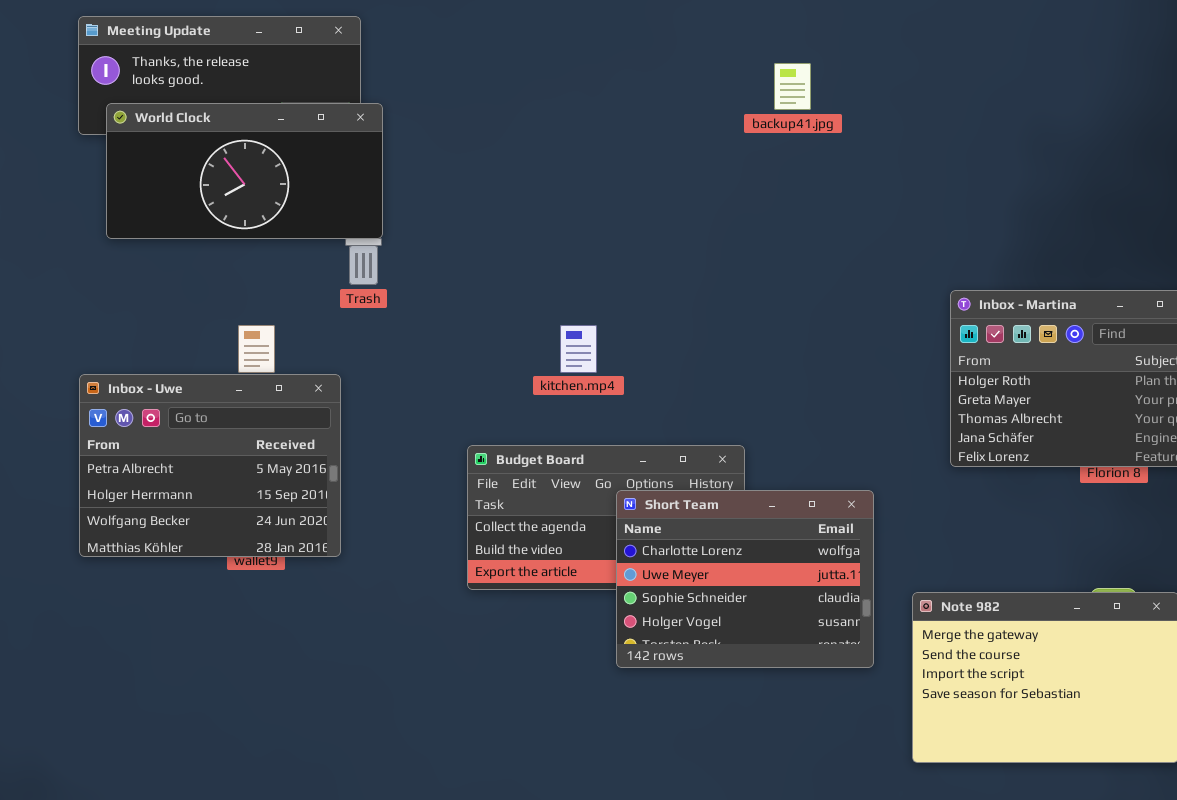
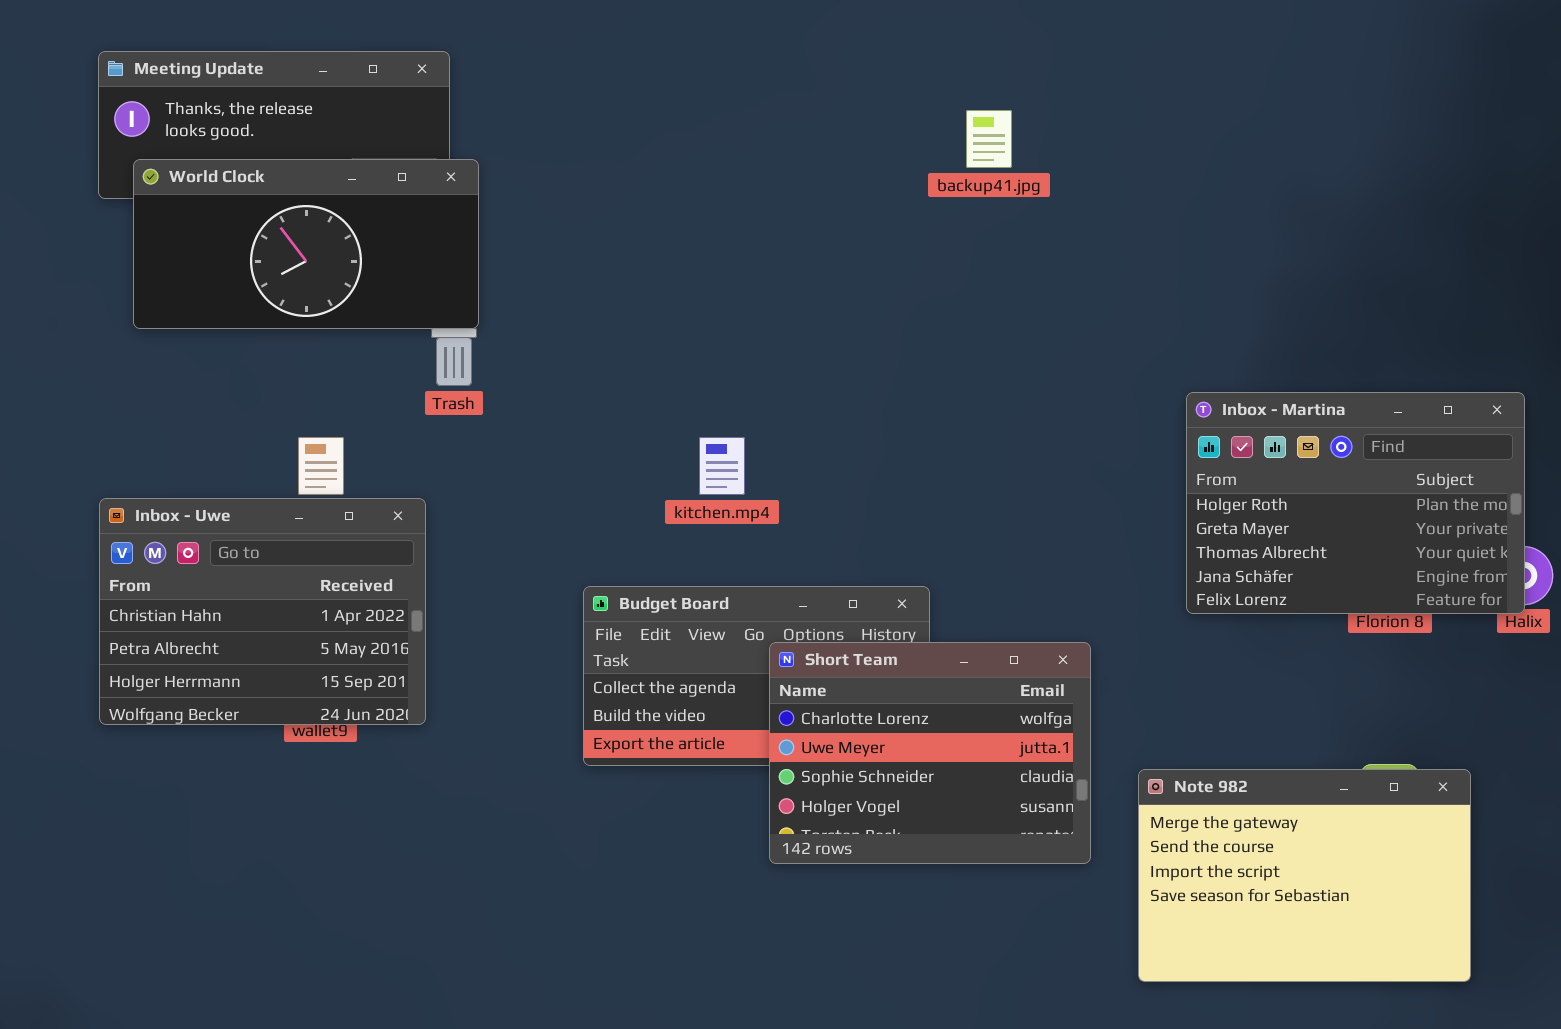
Inbox - Uwe: [79,374,341,557] -> [99,498,426,725], scrolled up 1 row

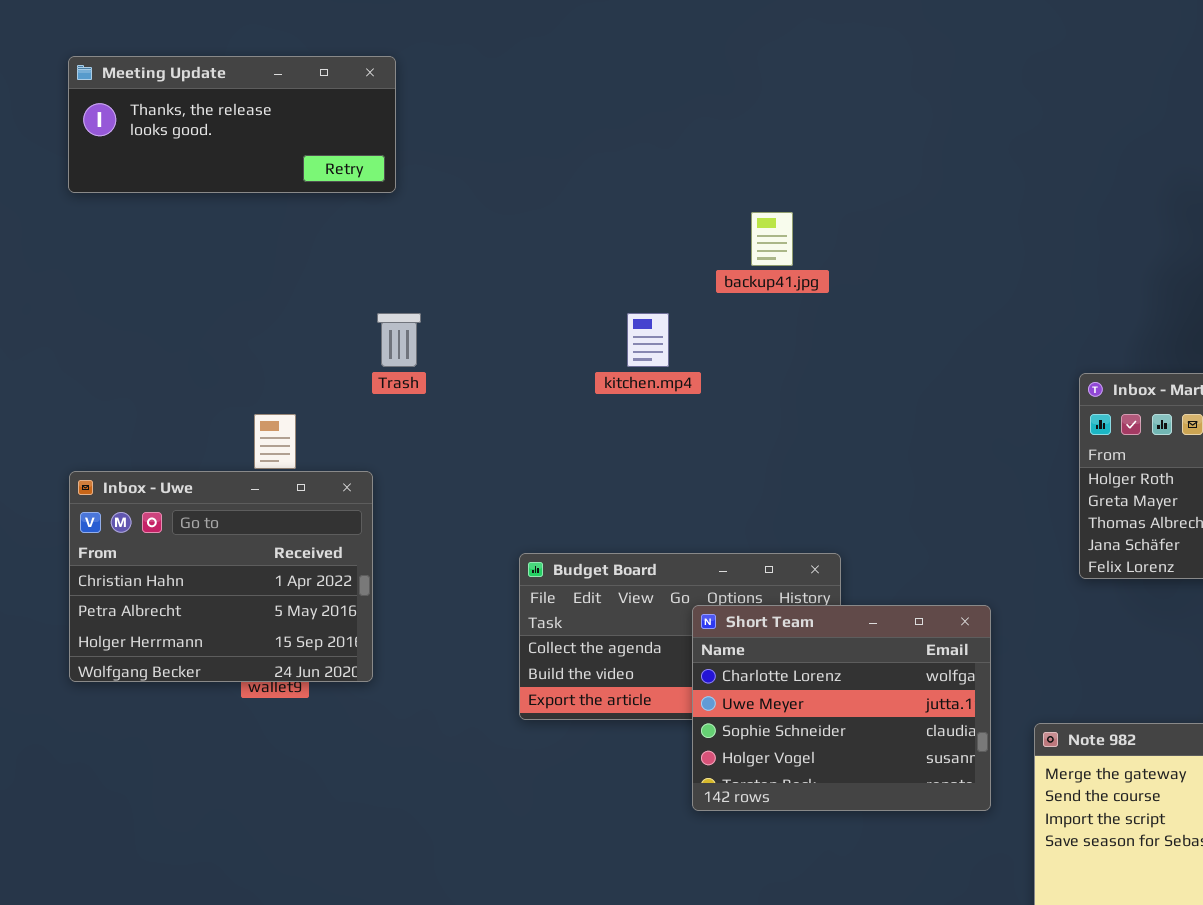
backup41.jpg: [966,110,1012,168] -> [751,212,793,266], moved
World Clock: [133,159,479,329] -> none, closed
kitchen.mp4: [699,437,745,495] -> [627,313,669,367], moved

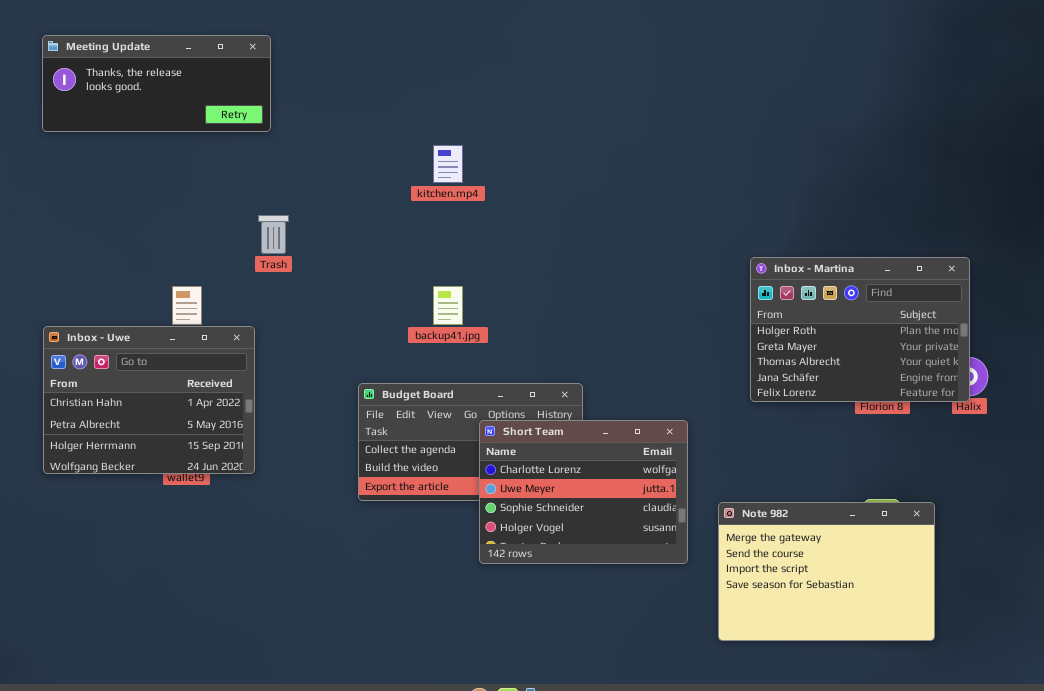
backup41.jpg: [751,212,793,266] -> [433,286,463,325], moved
kitchen.mp4: [627,313,669,367] -> [433,145,463,183], moved

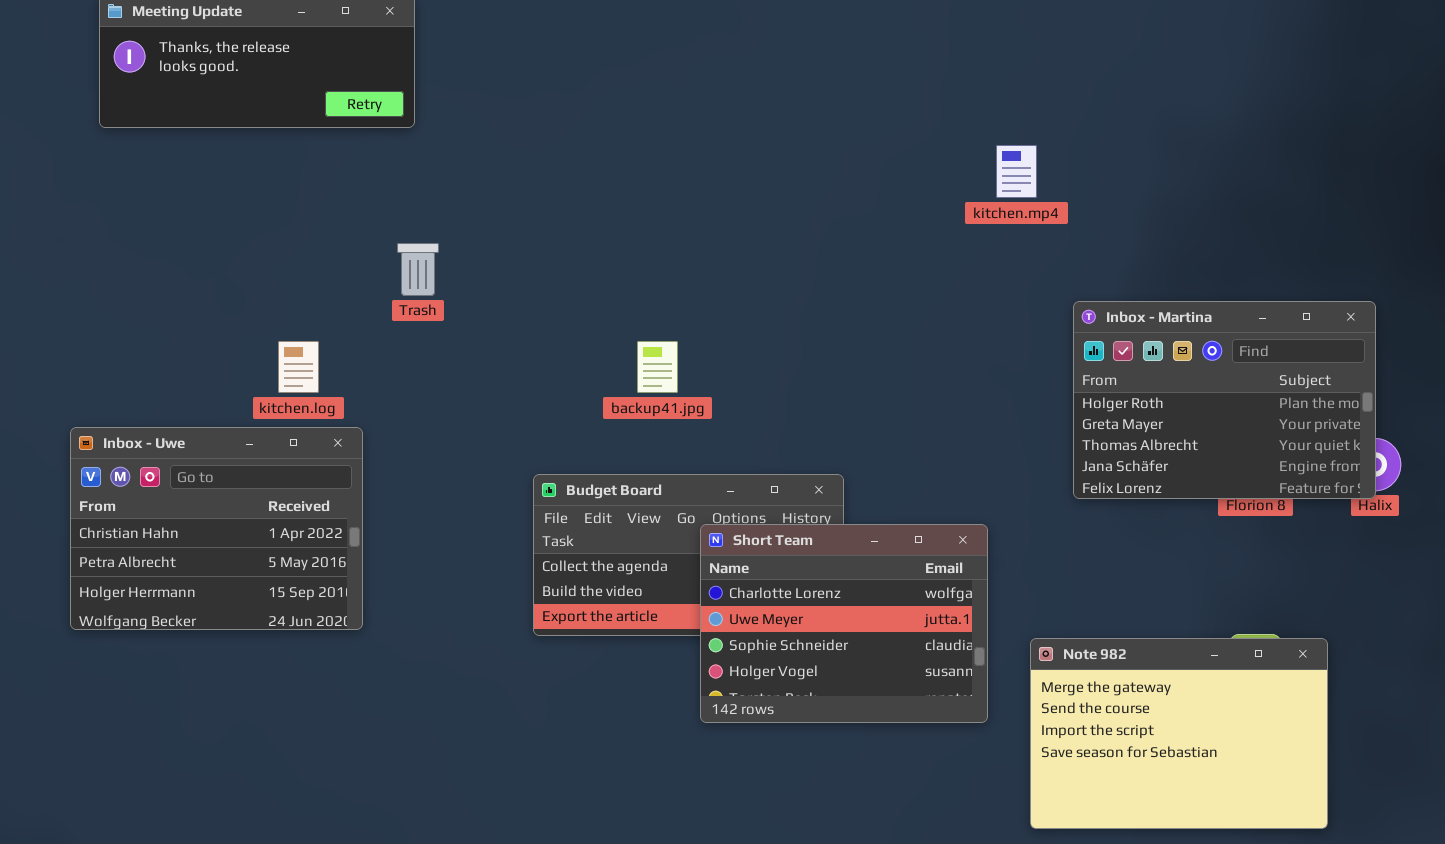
kitchen.mp4: [433,145,463,183] -> [996,145,1037,198], moved
Inbox - Uwe: [43,326,255,474] -> [70,427,363,630], moved

